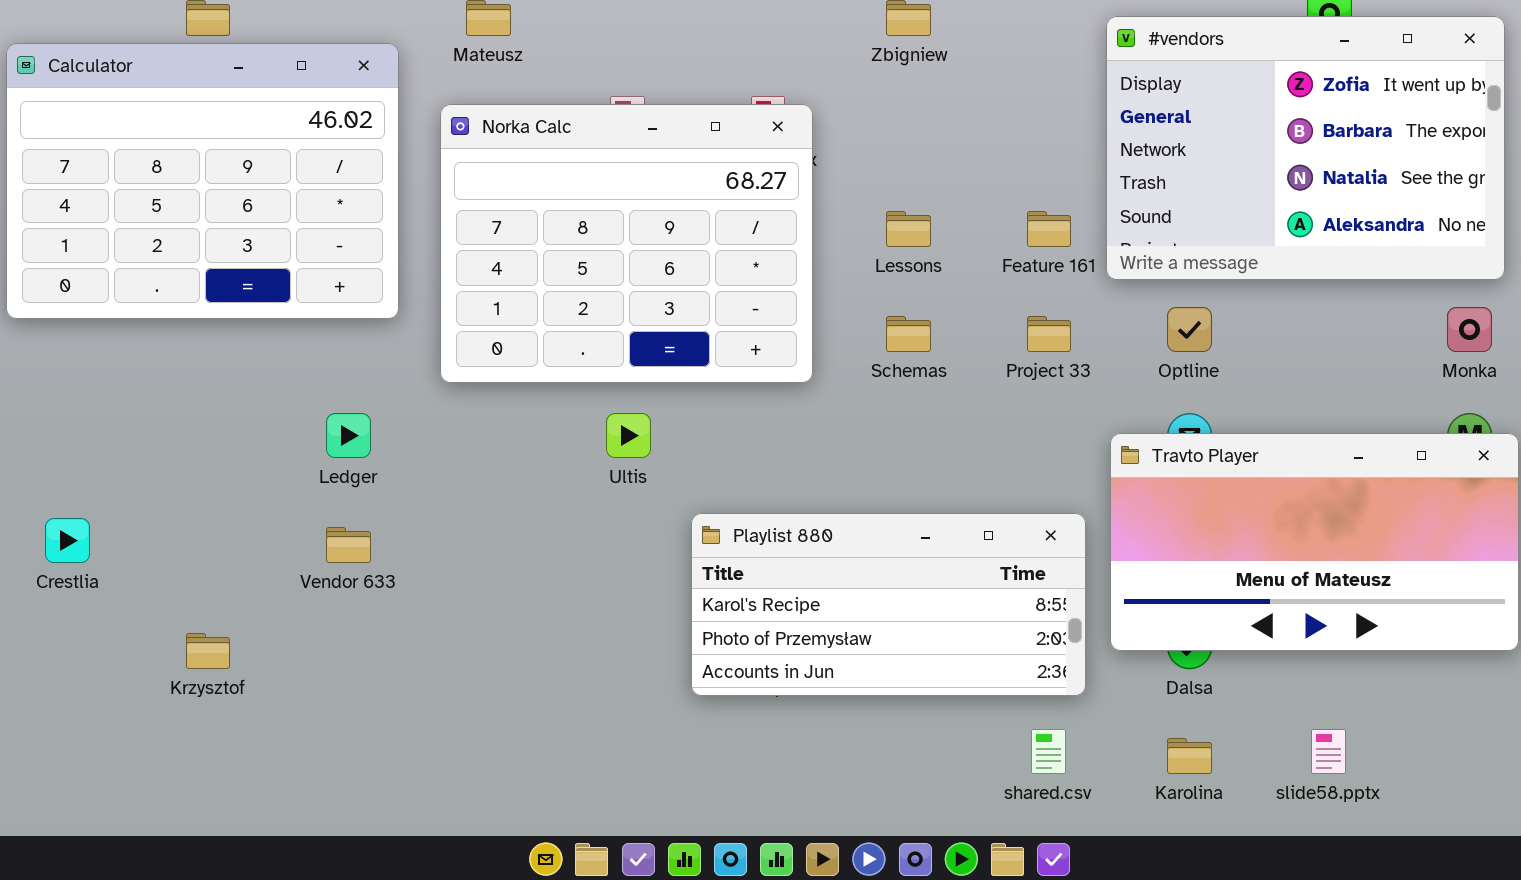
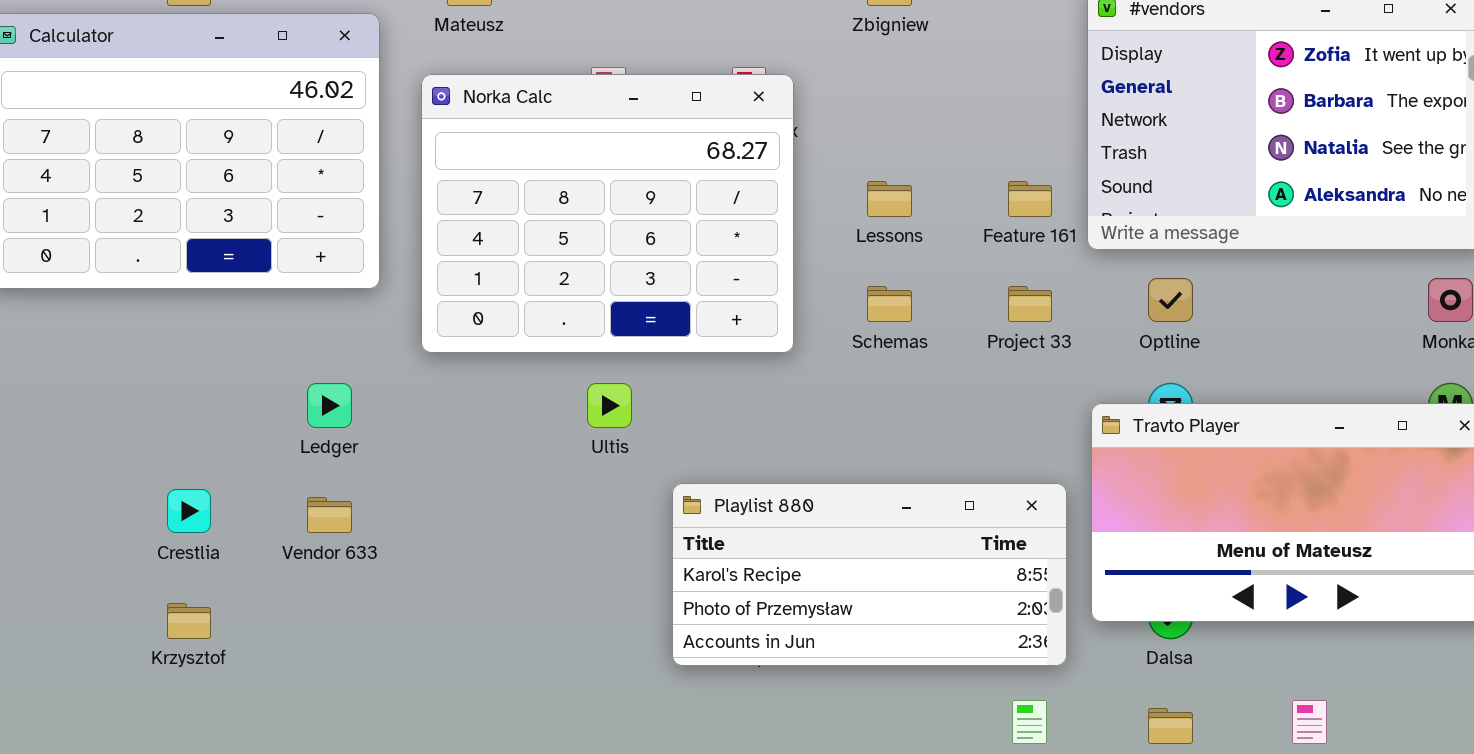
Crestlia: [45,518,90,563] -> [167,489,211,533], moved

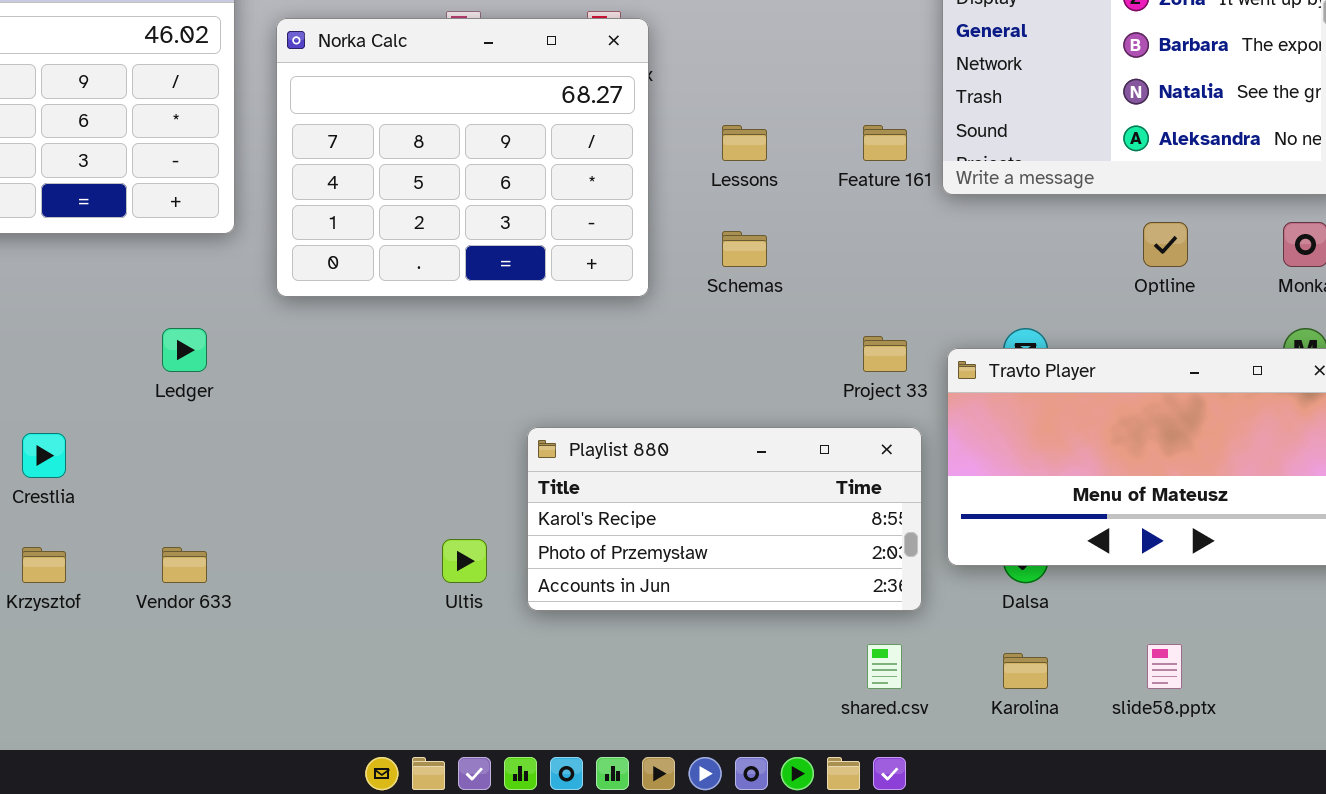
Optline: [1148,278,1193,322] -> [1143,222,1188,267], moved
Project 33: [1008,286,1052,322] -> [863,336,907,372], moved
Ultis: [587,383,632,428] -> [442,539,487,583], moved
Vendor 633: [307,497,352,533] -> [162,547,207,583], moved

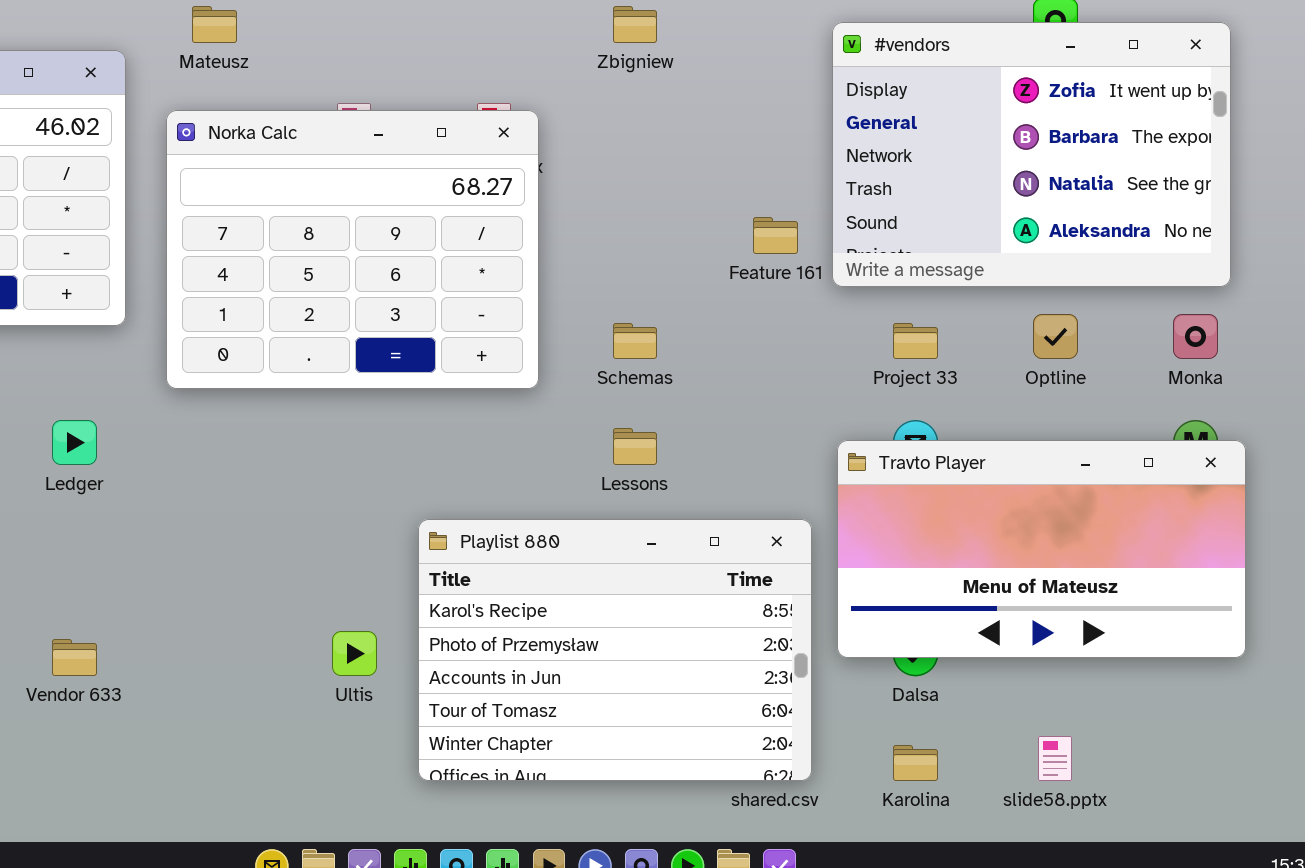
Lessons: [722,125,767,161] -> [613,428,657,465], moved
Project 33: [863,336,907,372] -> [893,323,938,359], moved
Playlist 880: [527,427,922,611] -> [418,519,812,781], resized

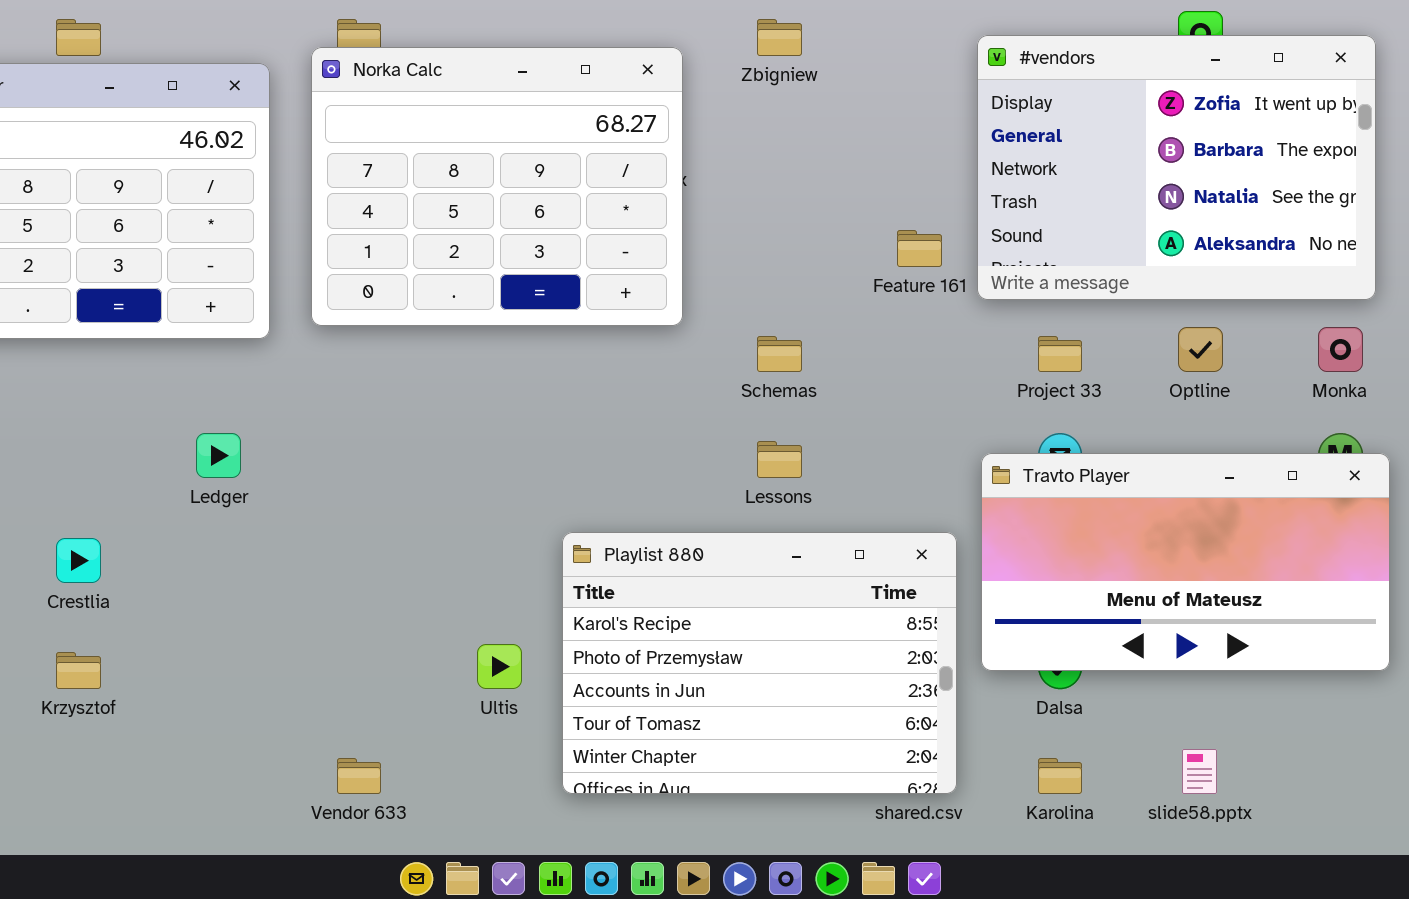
Norka Calc: [166,110,539,389] -> [311,47,683,326], moved
Vendor 633: [52,639,97,676] -> [337,758,381,794], moved

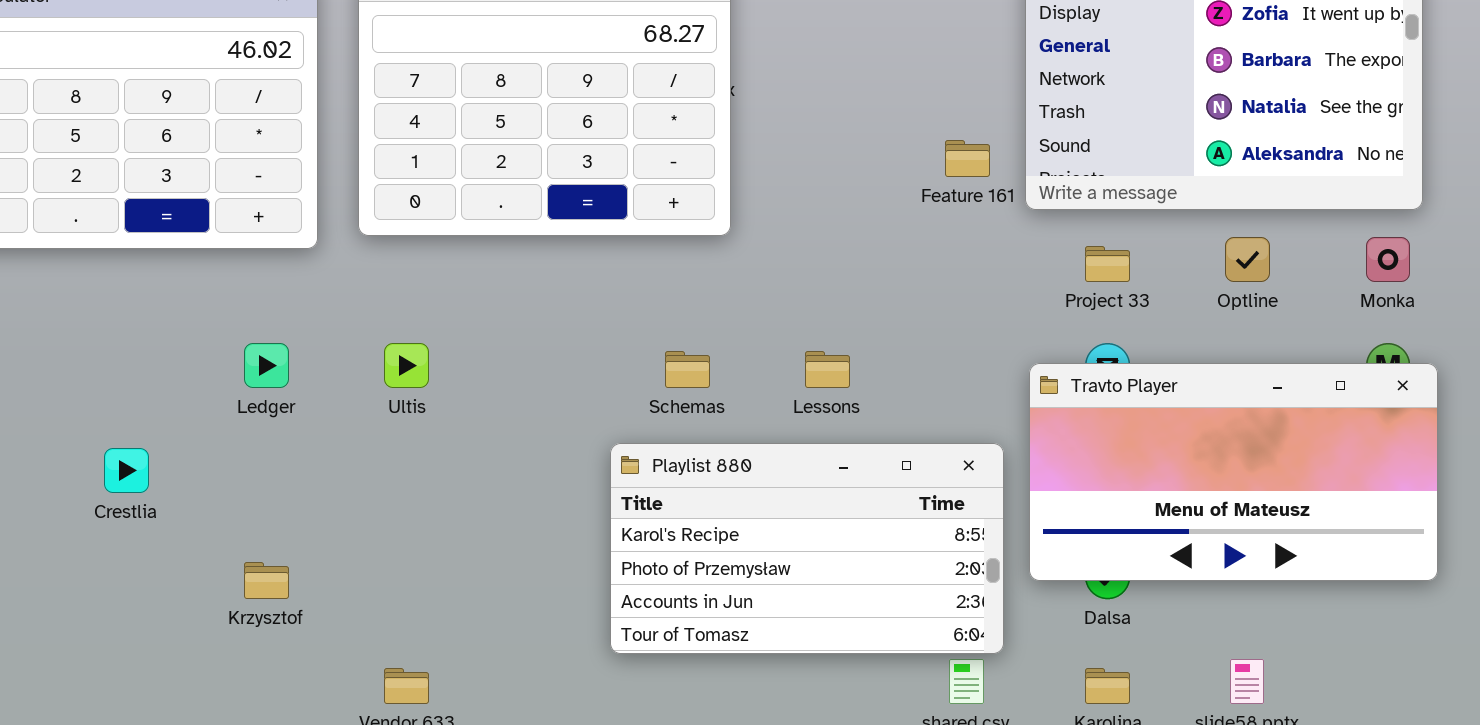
Schemas: [757,336,802,372] -> [665,351,710,388], moved
Playlist 880: [562,532,957,794] -> [610,443,1004,654], resized
Ultis: [477,644,522,689] -> [384,343,429,388], moved
Krzysztof: [56,652,101,689] -> [244,562,289,599], moved

